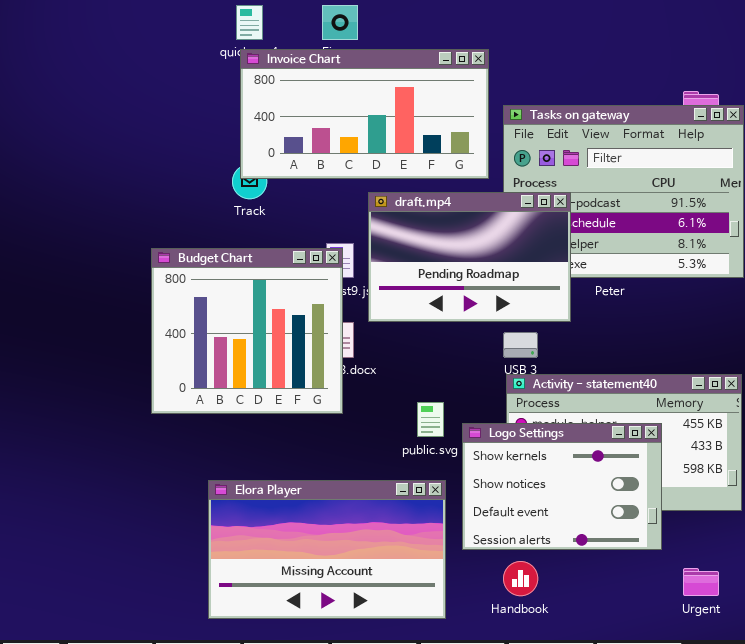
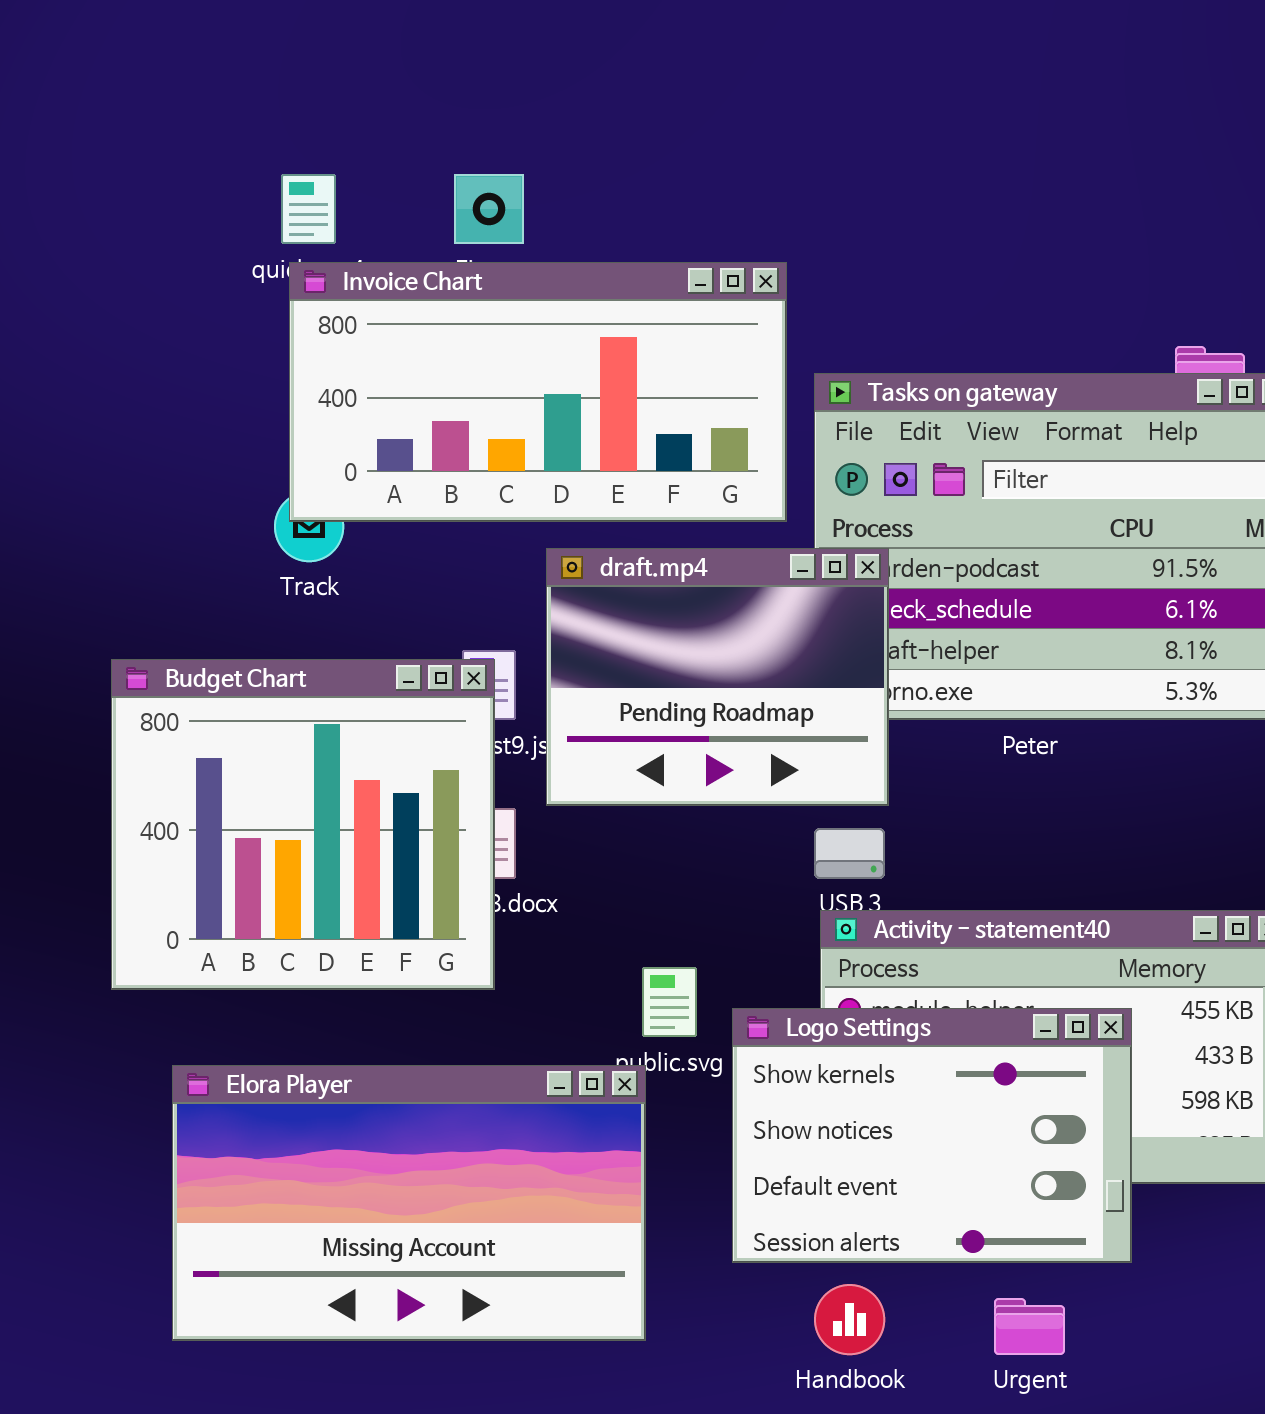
draft.mp4: [368,192,571,322] -> [546,548,889,806], resized
Elora Player: [208,480,446,619] -> [172,1065,646,1341], moved
Urgent: [683,568,719,596] -> [994,1298,1065,1355], moved

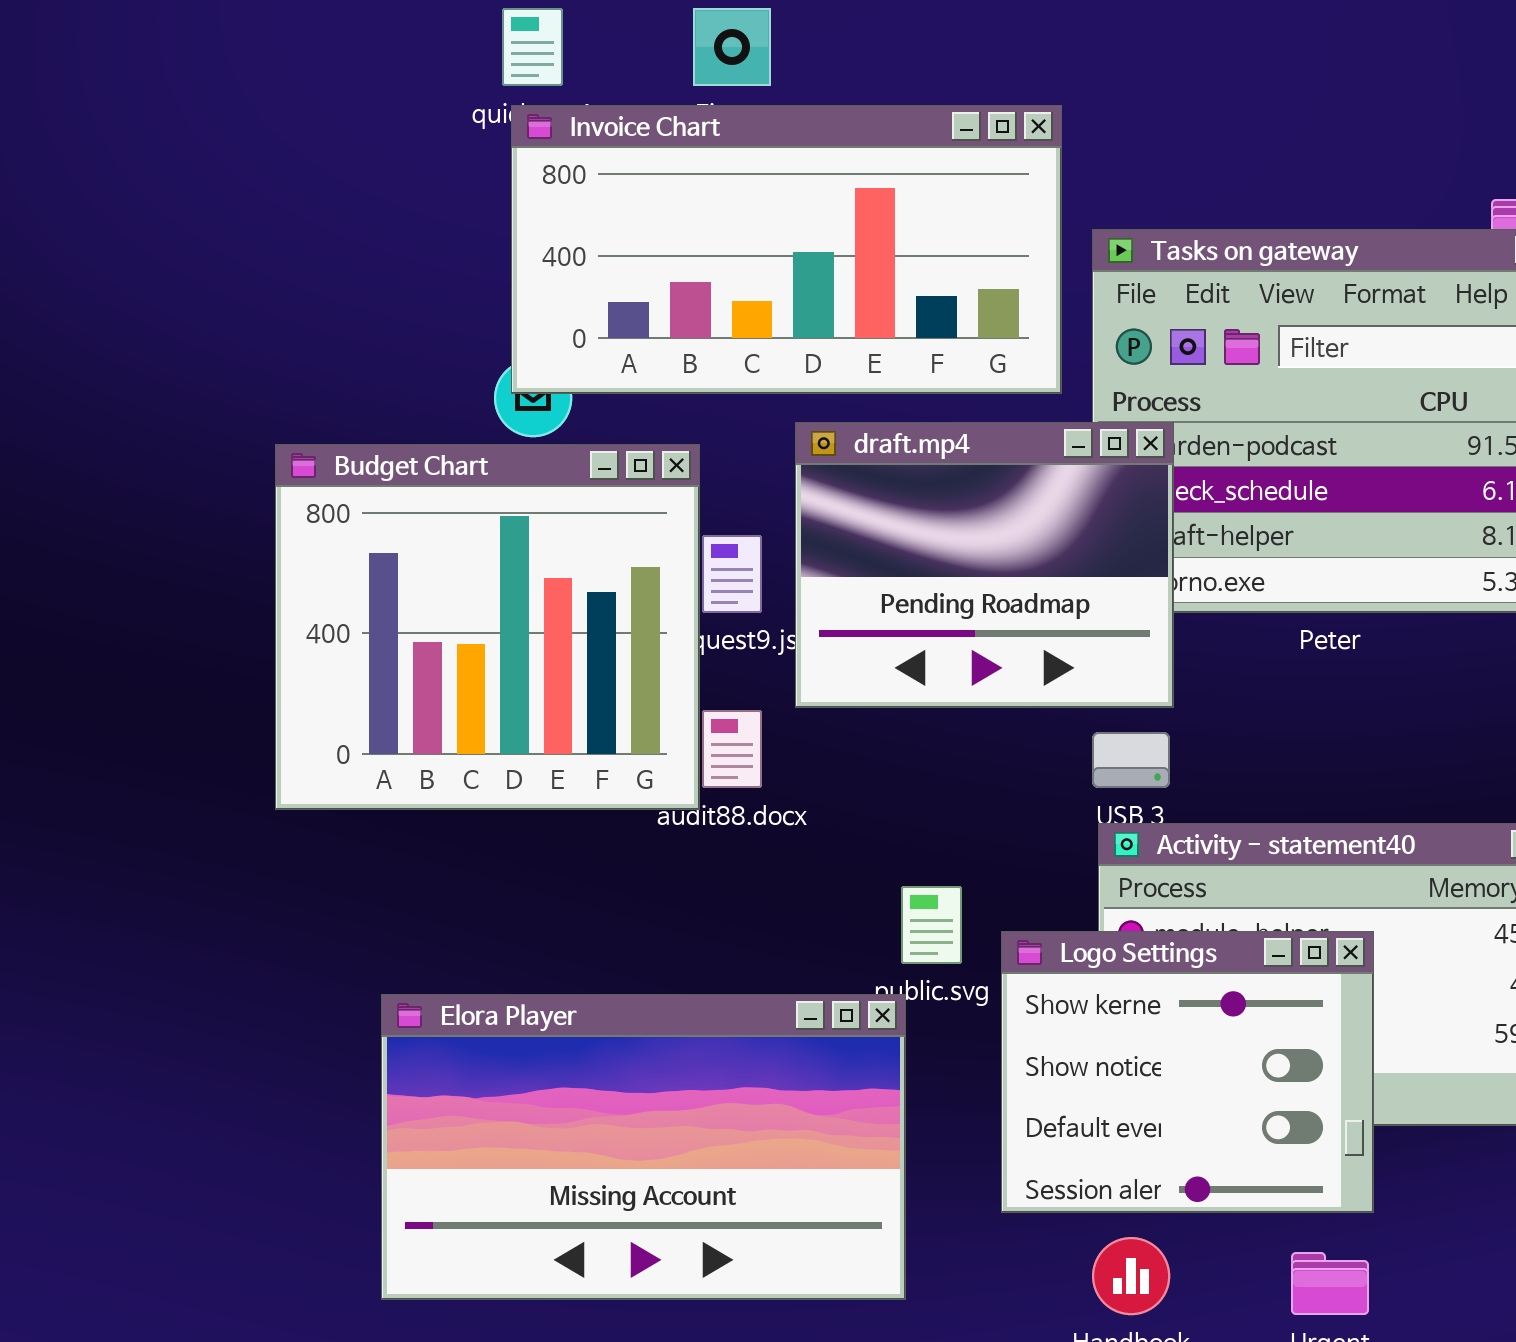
Budget Chart: [111,659,495,990] -> [275,444,700,810], moved
Logo Settings: [732,1008,1132,1263] -> [1001,931,1374,1213], resized

